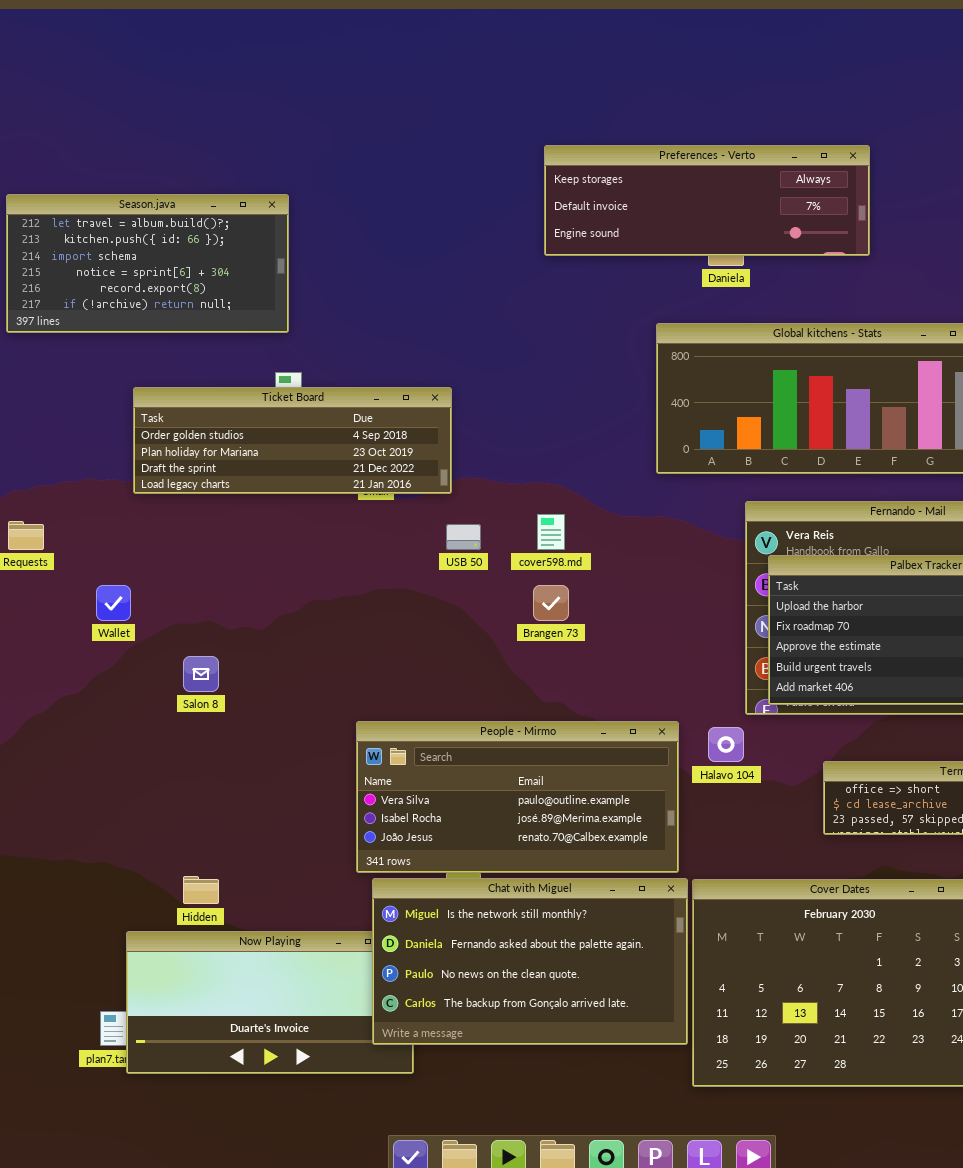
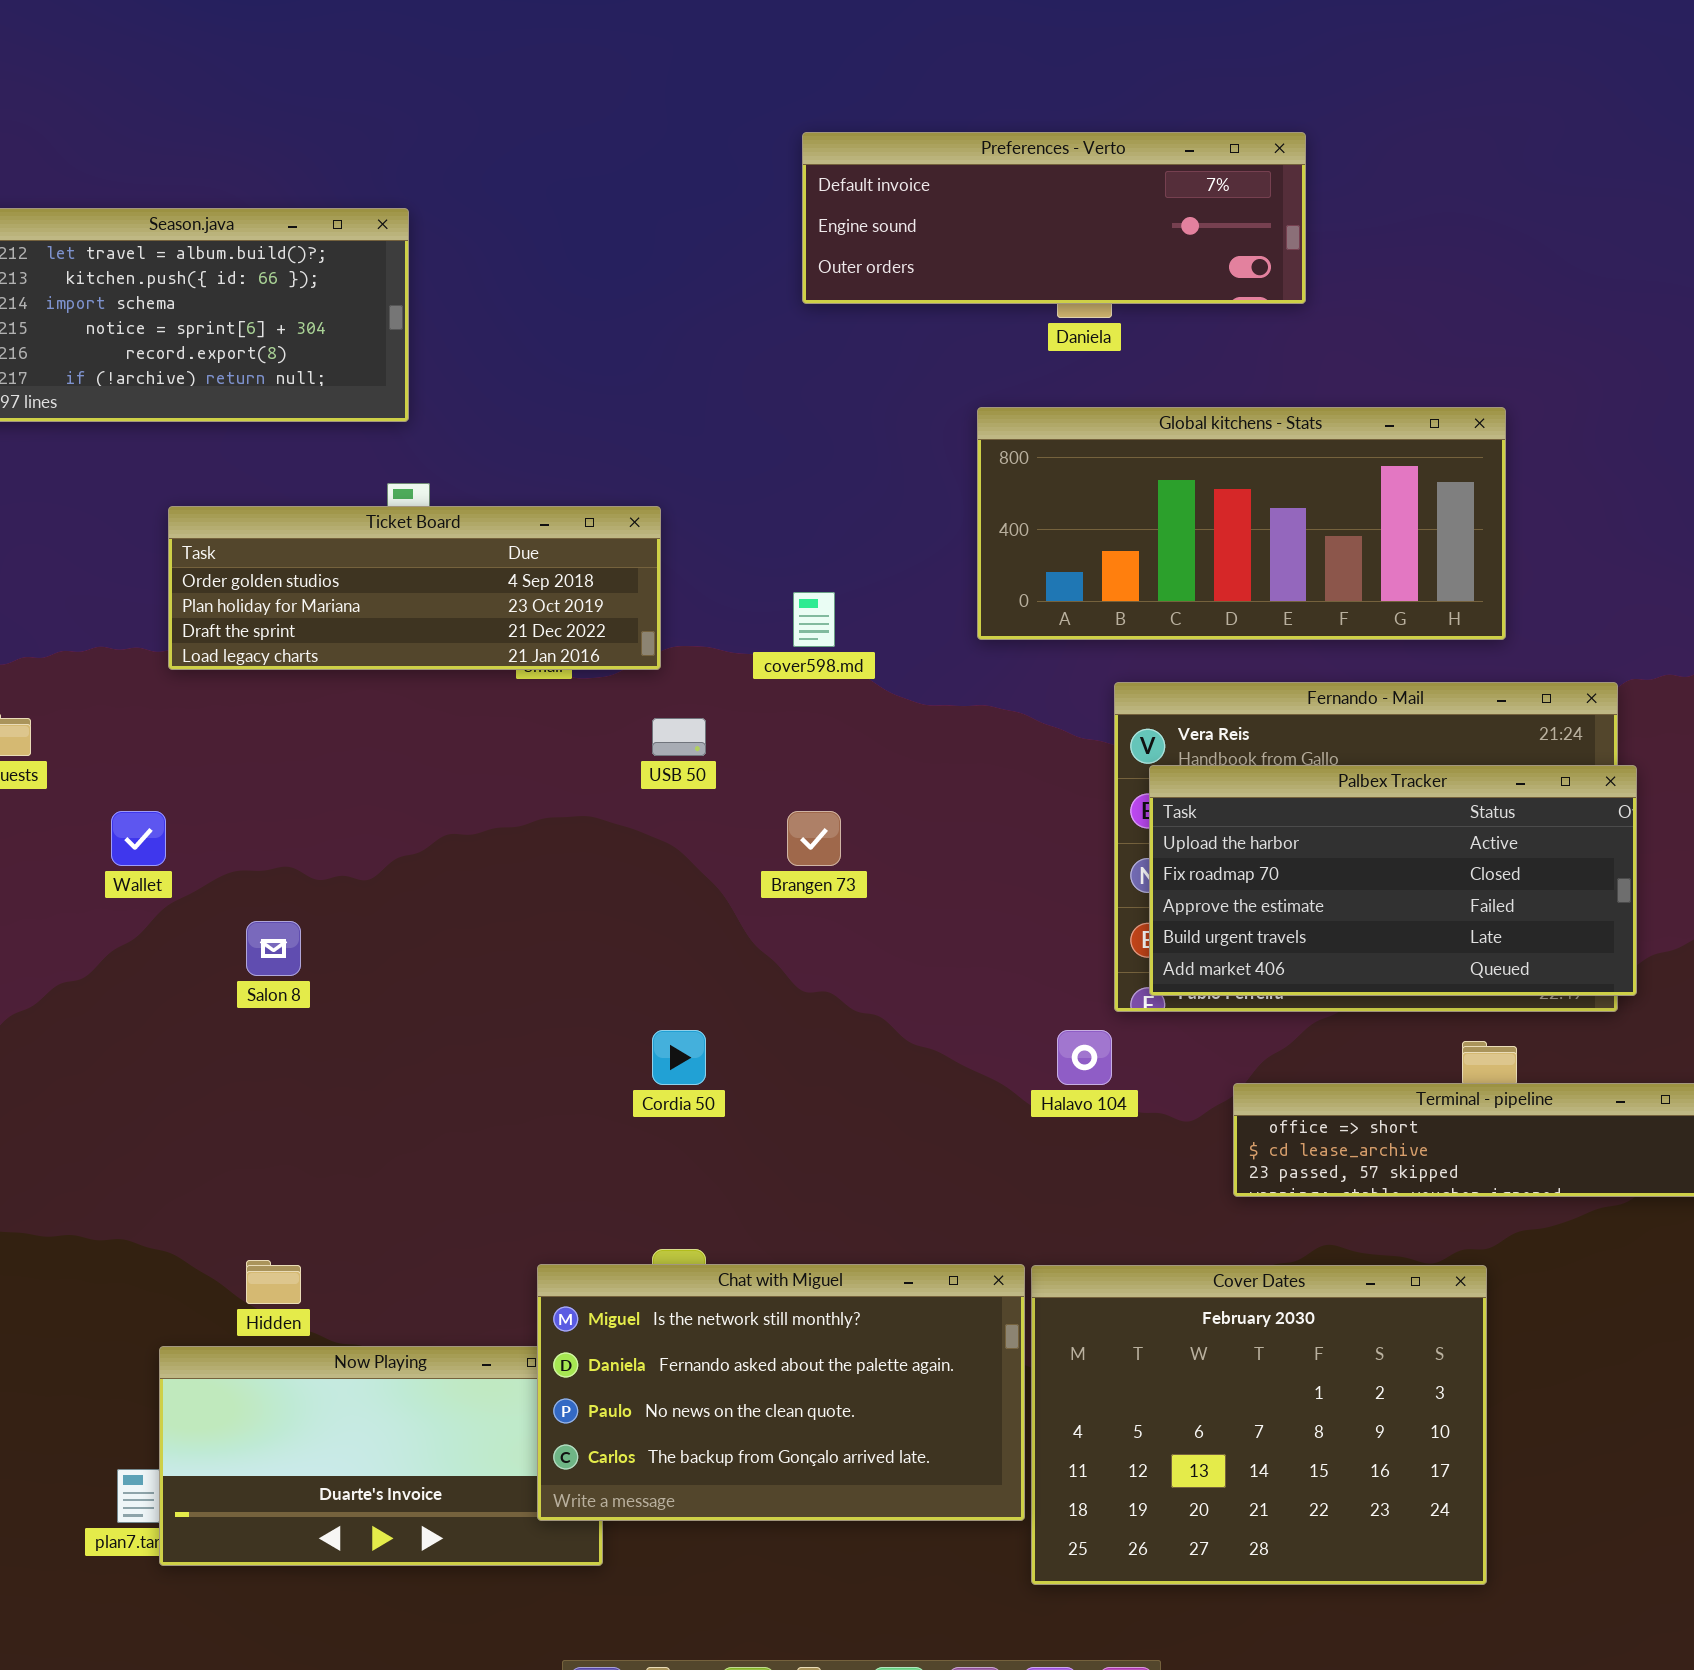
Preferences - Verto: [544,145,870,256] -> [802,132,1306,304], scrolled down 1 row
cover598.md: [537,514,565,550] -> [793,592,835,647], moved
People - Mirmo: [356,721,679,873] -> none, closed

